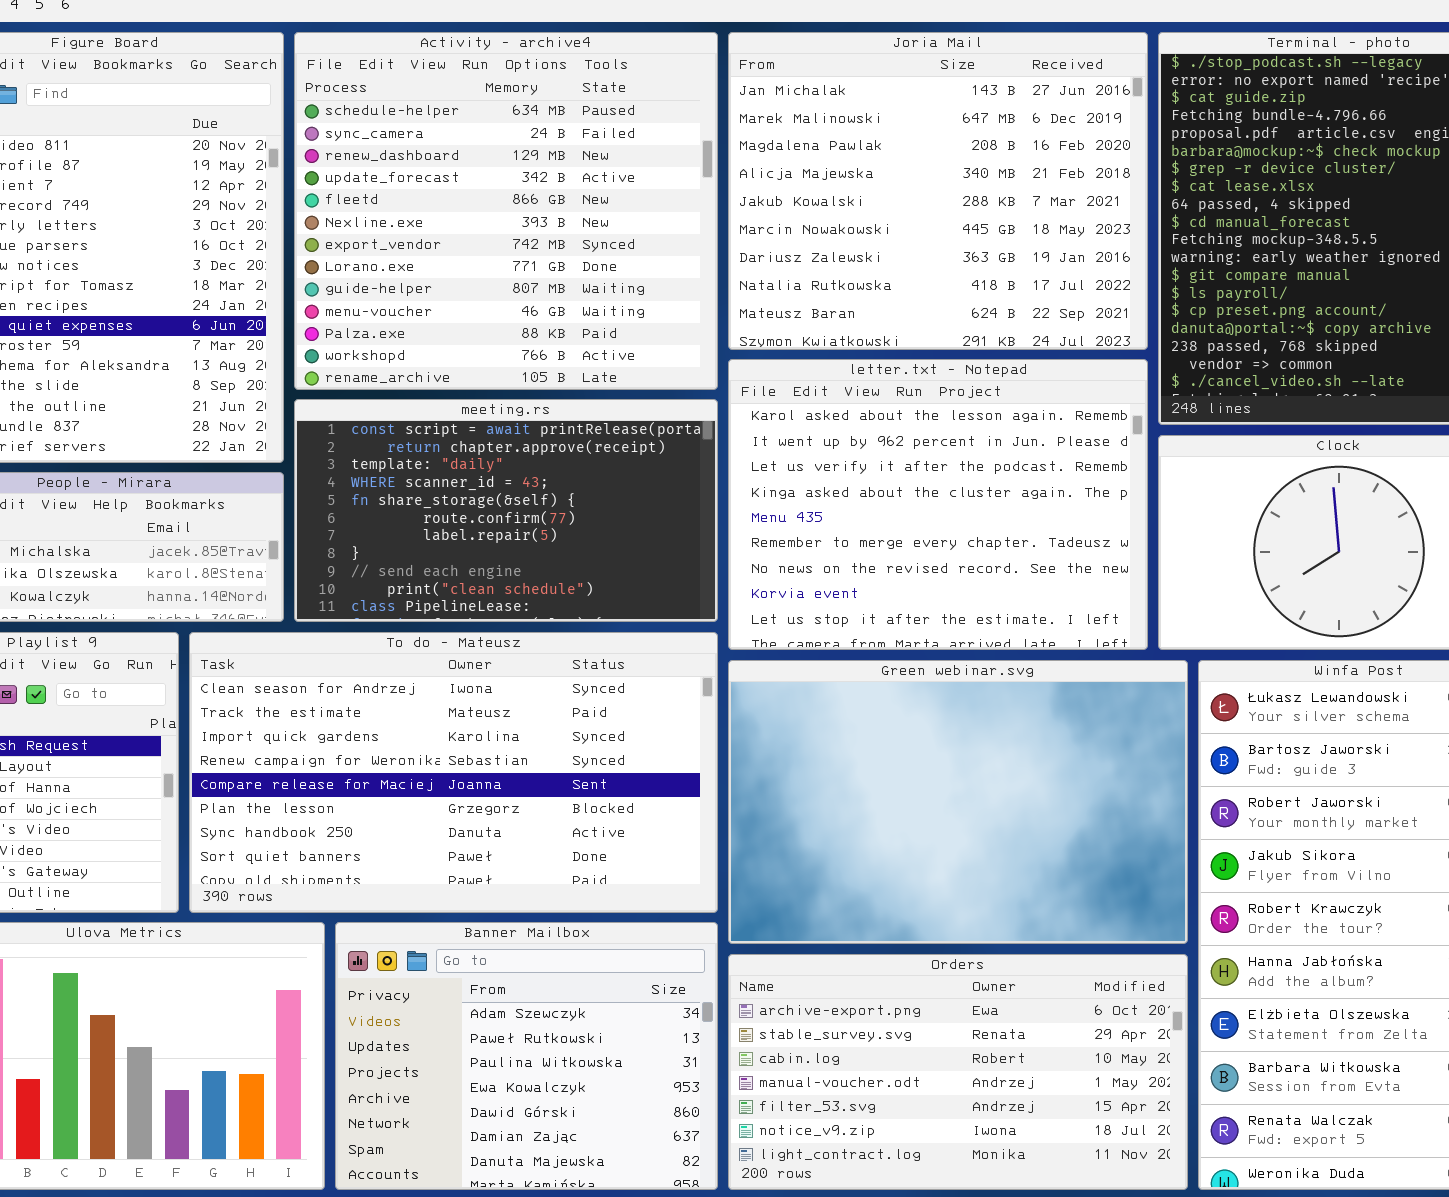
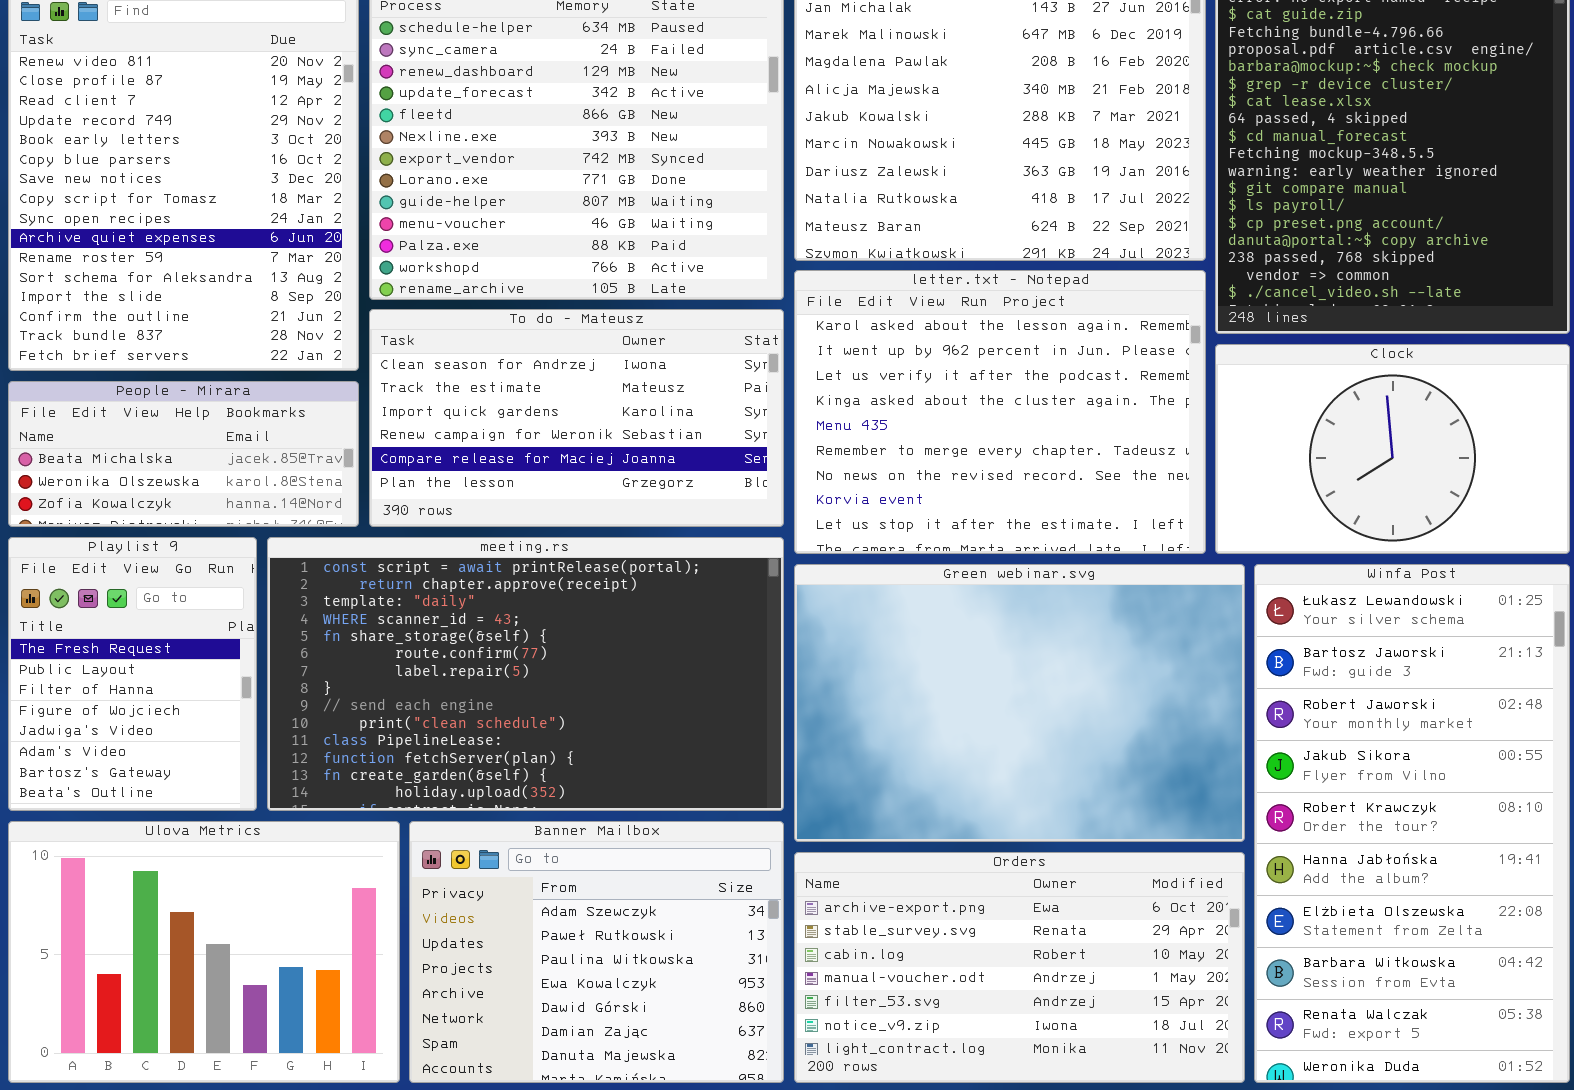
meeting.rs: [294,399,718,622] -> [267,537,784,811], moved, resized
To do - Mateusz: [189,632,718,913] -> [369,309,784,527], moved, resized

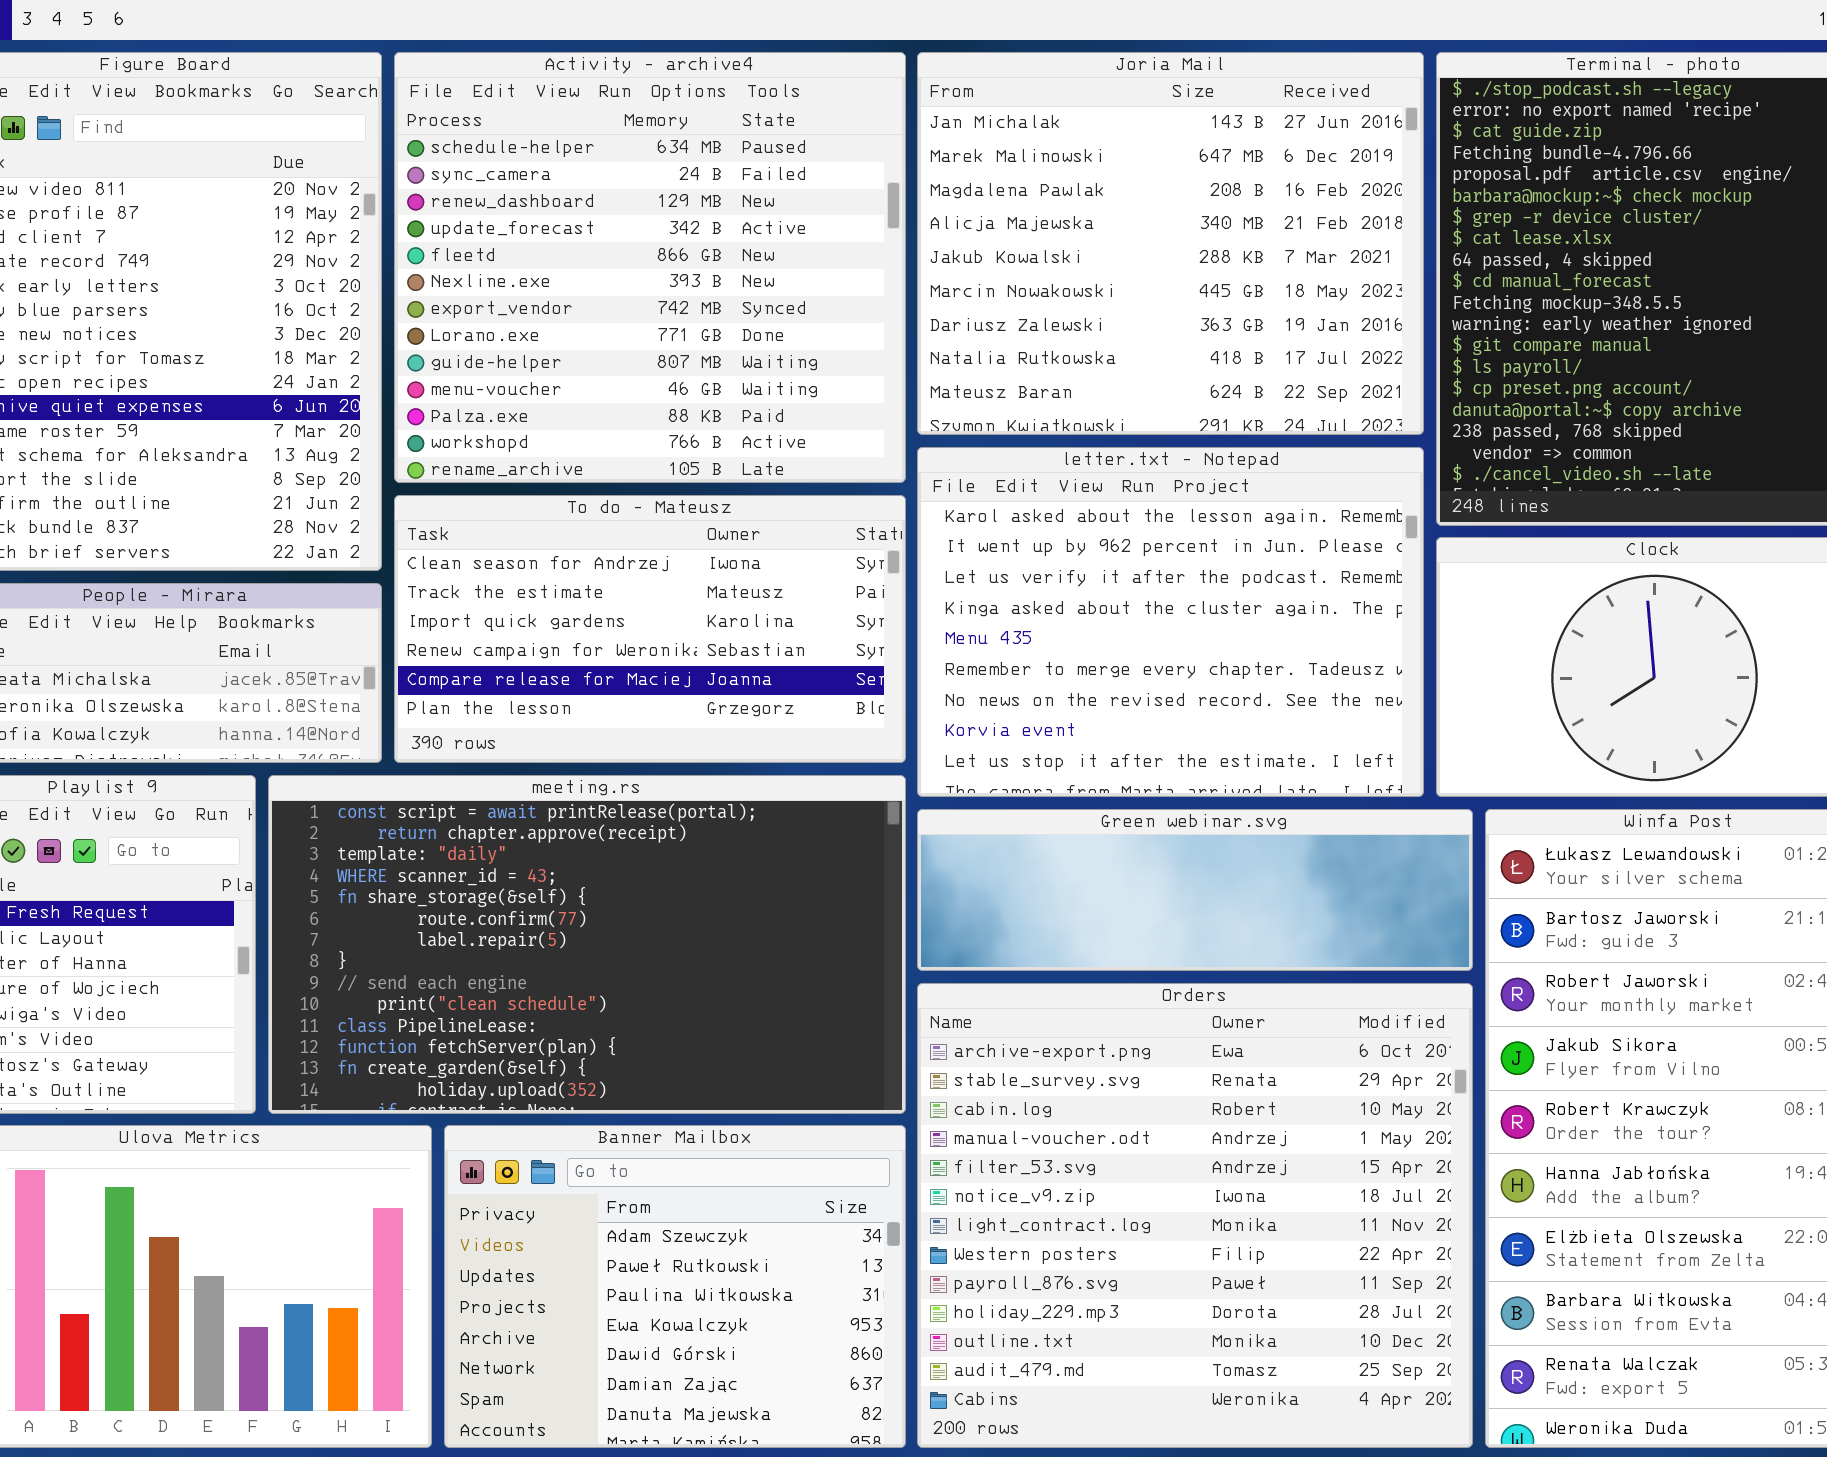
Green webinar.svg: [794,564,1245,842] -> [917,809,1473,971], resized
Orders: [794,852,1245,1083] -> [917,983,1473,1448], resized

